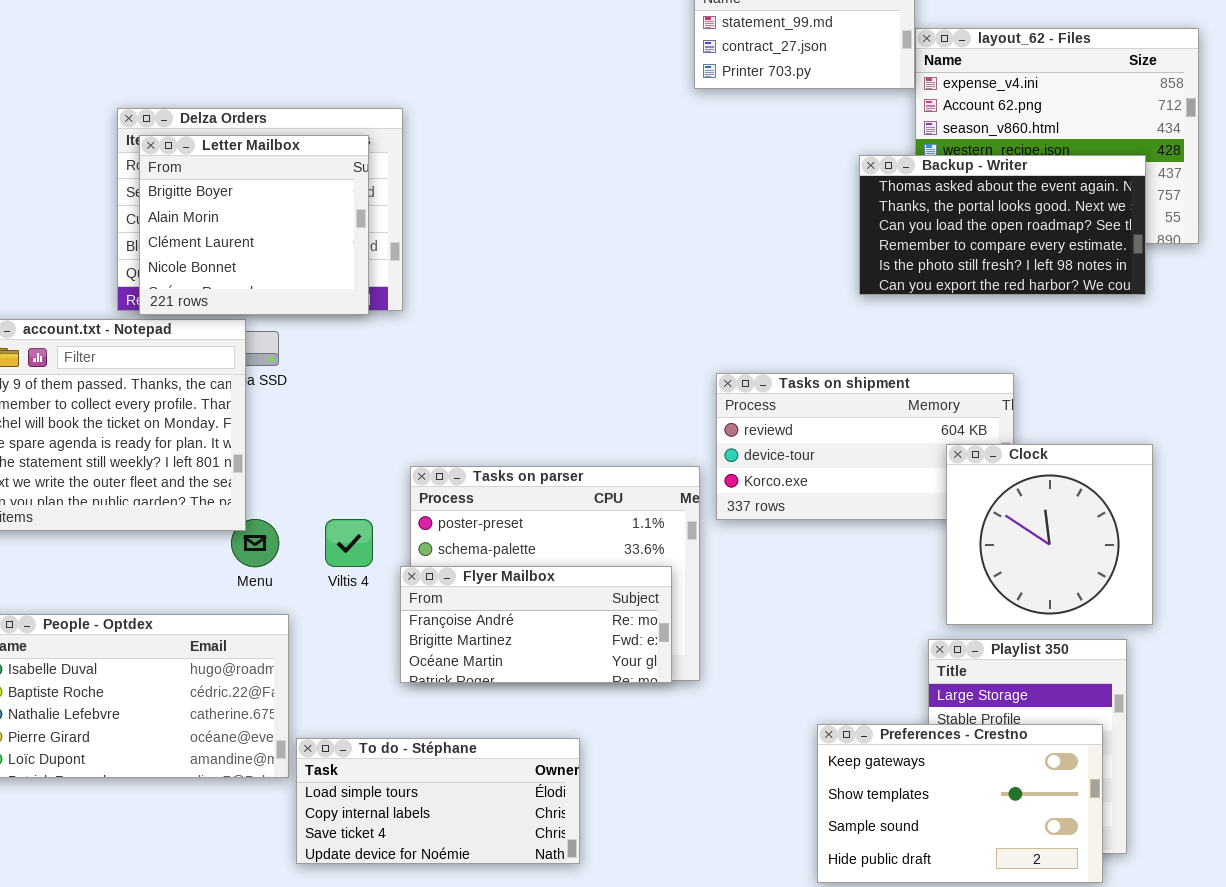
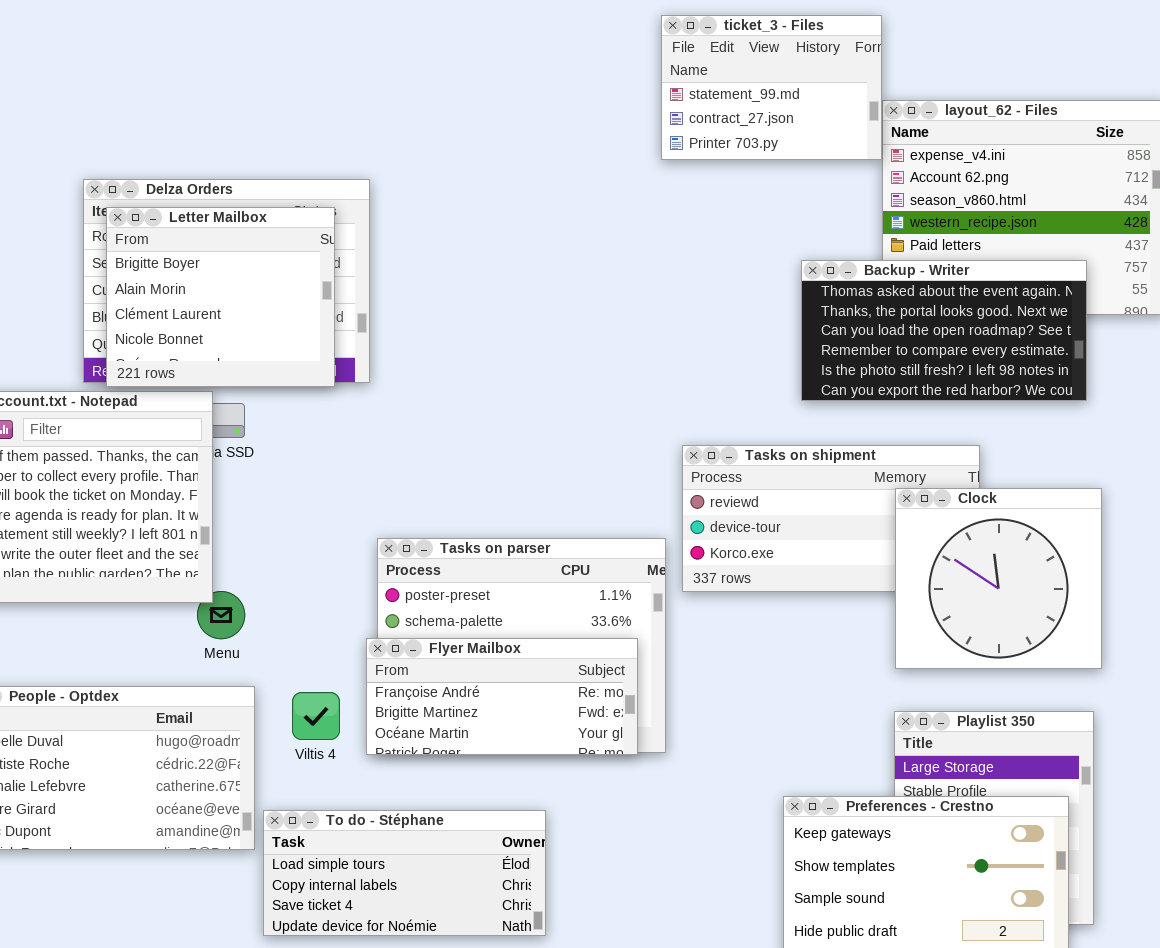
Backup - Writer: [859,155,1146,295] -> [801,260,1087,401], moved
Clock: [946,444,1153,625] -> [895,488,1102,669], moved
Viltis 4: [325,519,373,567] -> [292,692,340,740], moved

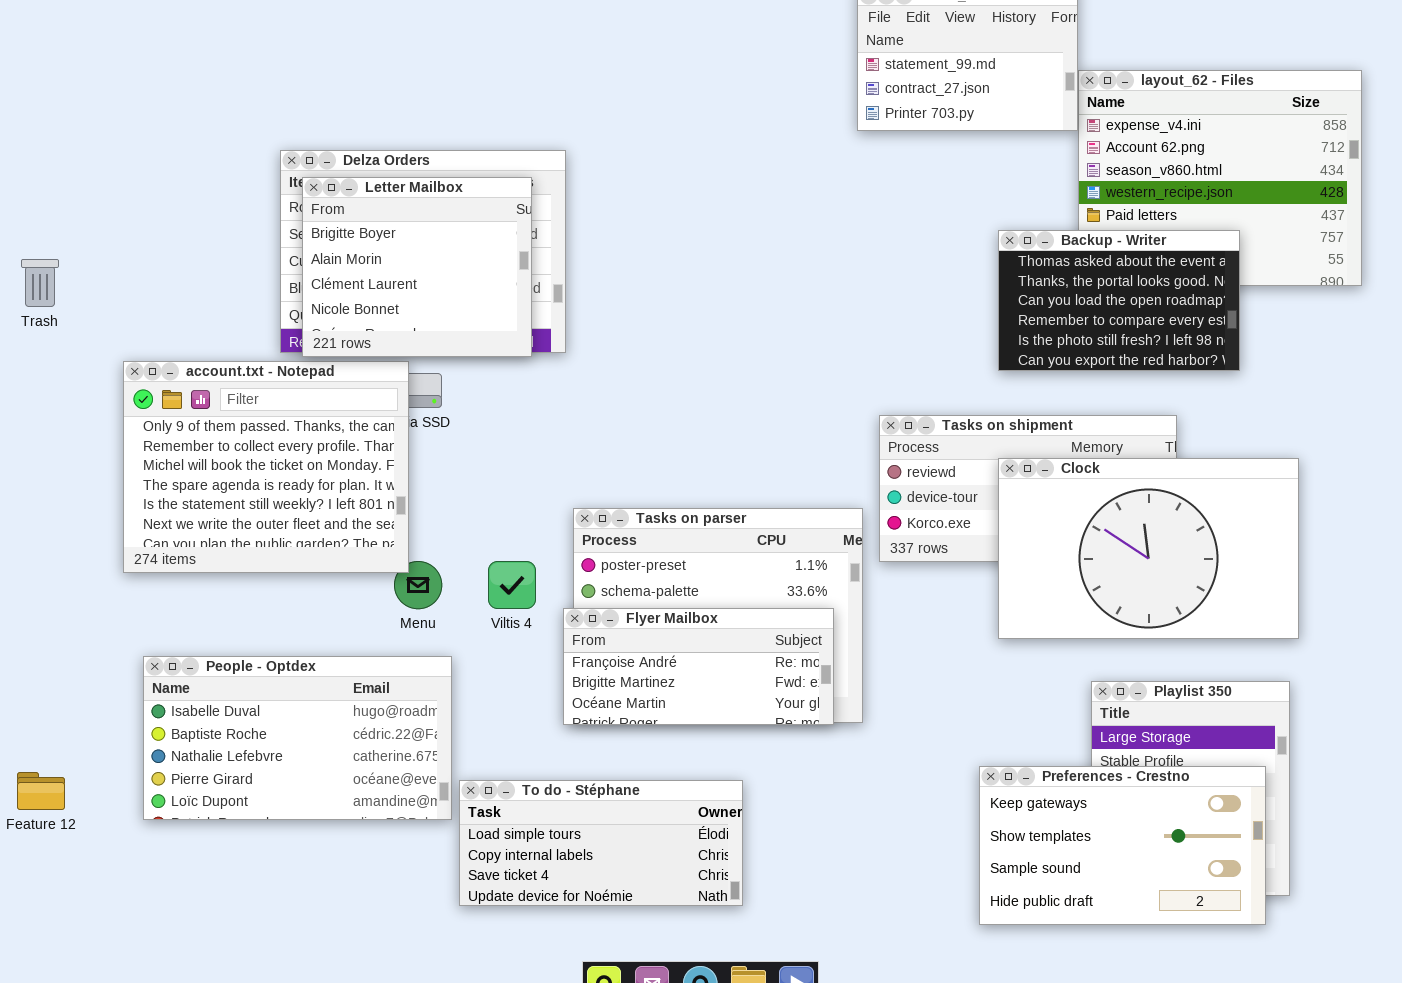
Backup - Writer: [801,260,1087,401] -> [998,230,1240,371], resized
Clock: [895,488,1102,669] -> [998,458,1299,639], resized
Viltis 4: [292,692,340,740] -> [488,561,536,609], moved

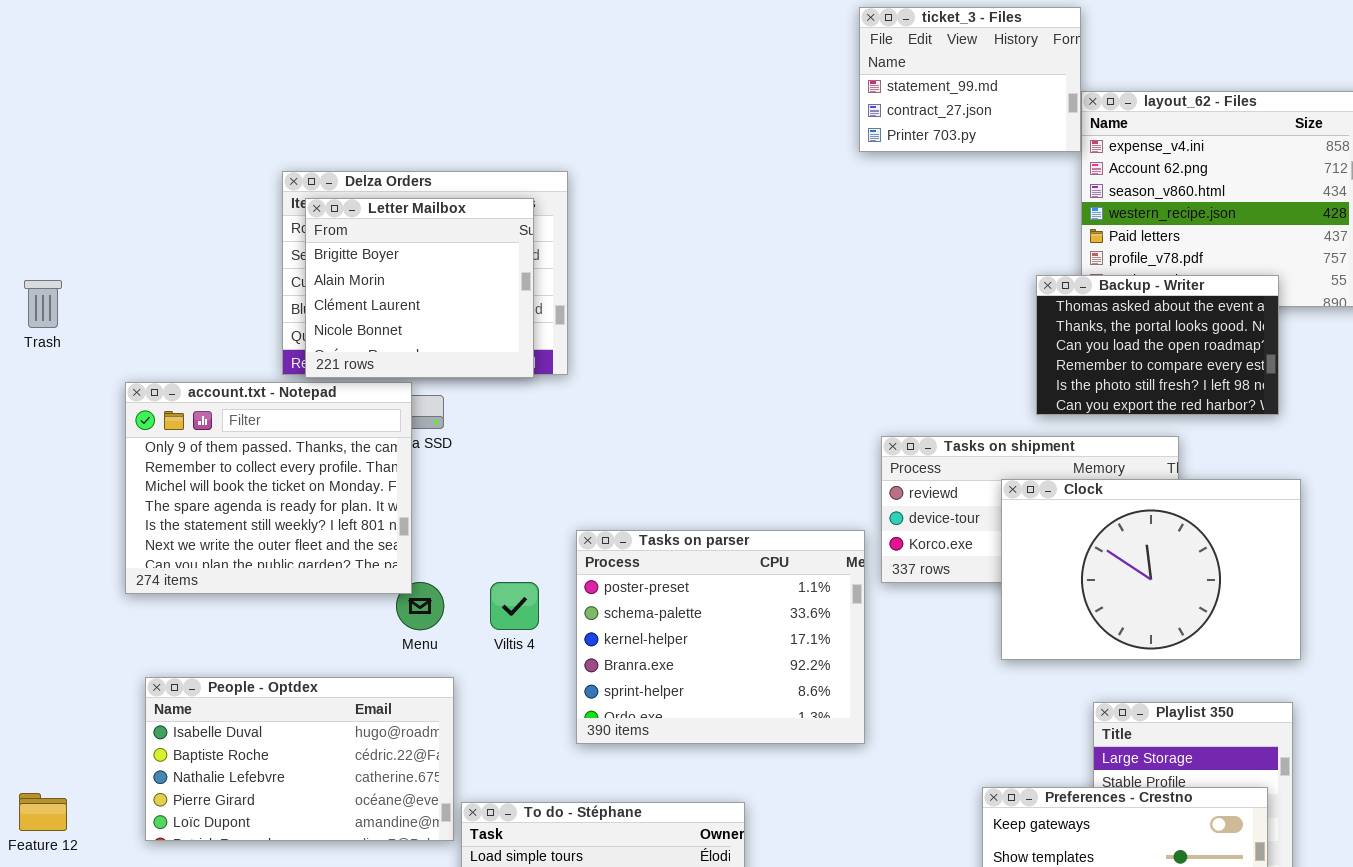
Backup - Writer: [998,230,1240,371] -> [1036,275,1279,415], moved
Flyer Mailbox: [563,608,834,725] -> none, closed

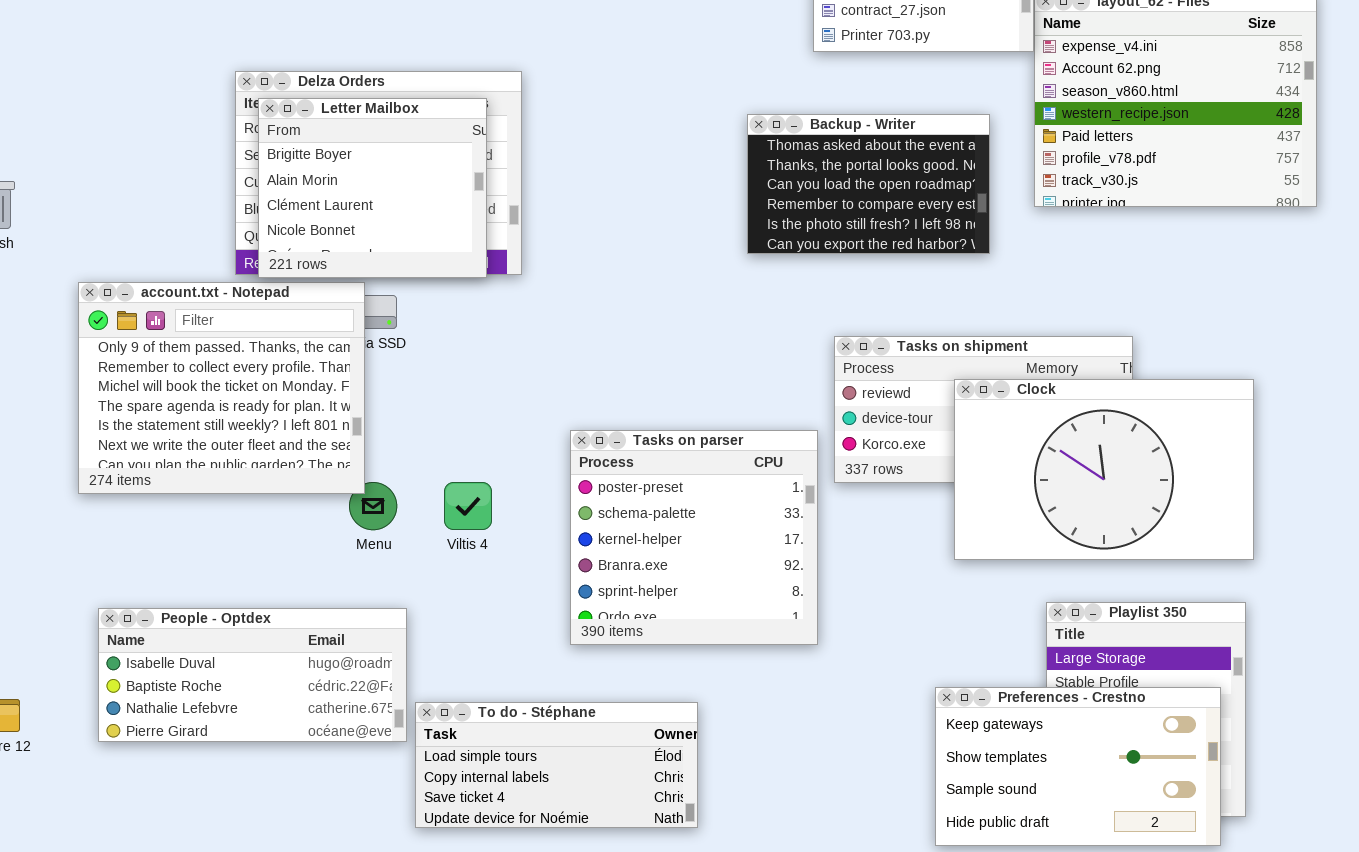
Backup - Writer: [1036,275,1279,415] -> [747,114,990,254], moved
Tasks on parser: [576,530,865,744] -> [570,430,818,645], resized
People - Optdex: [145,677,454,841] -> [98,608,407,742], resized

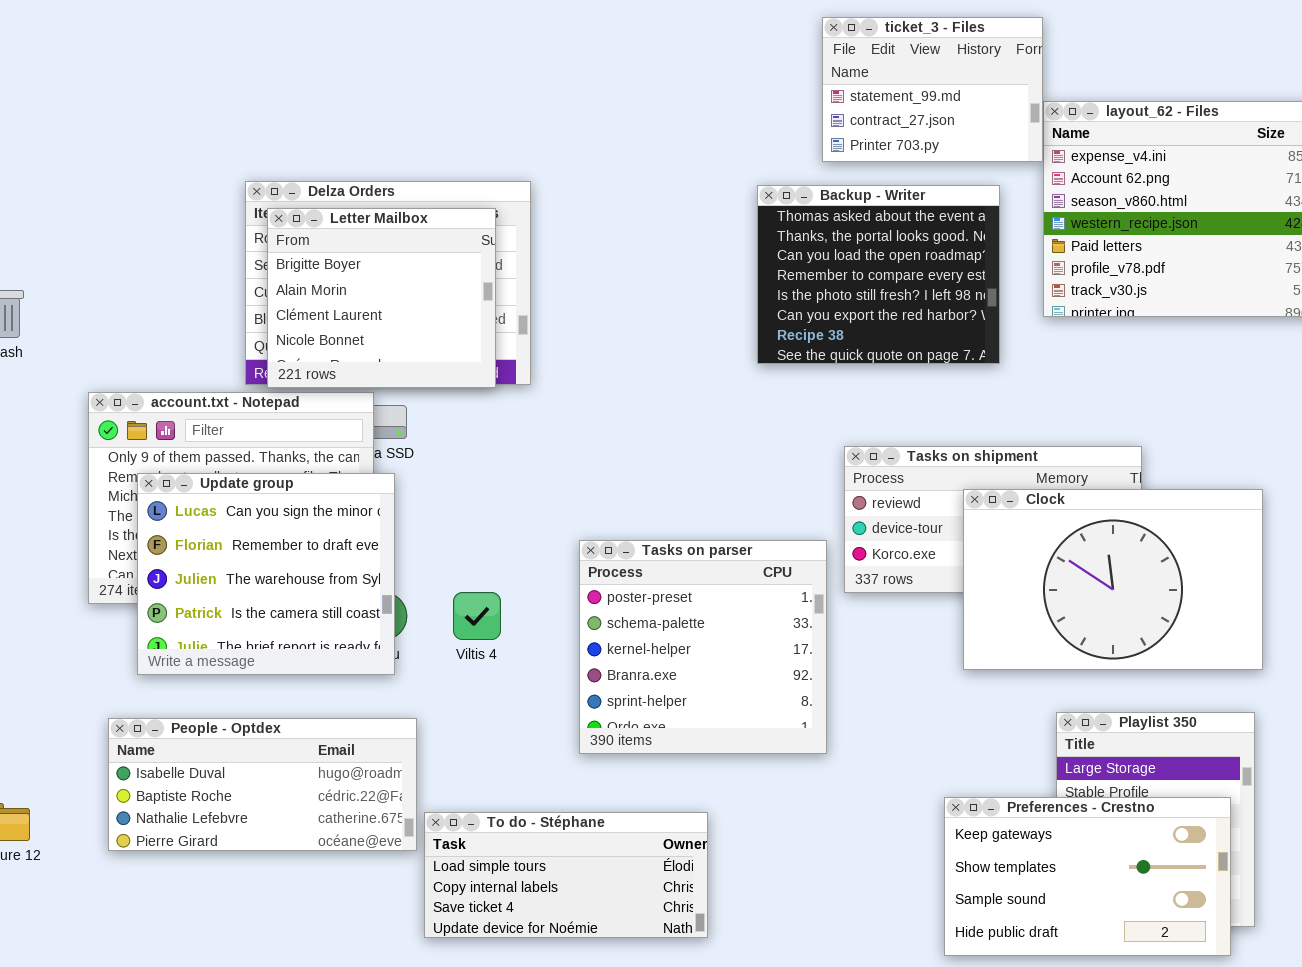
Backup - Writer: [747,114,990,254] -> [757,185,1000,364], resized
Update group: none -> [137,473,395,675], opened

